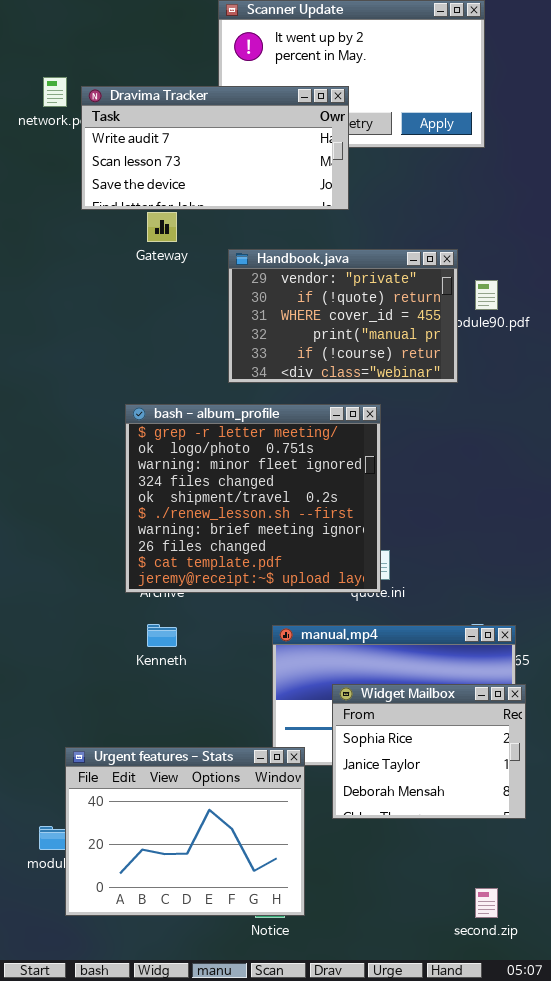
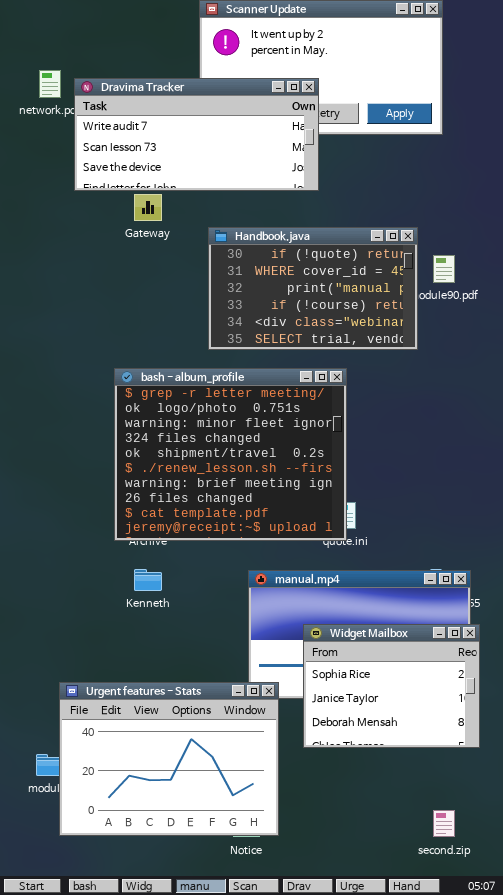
Handbook.java: [228,249,458,383] -> [208,227,418,350], scrolled down 1 row

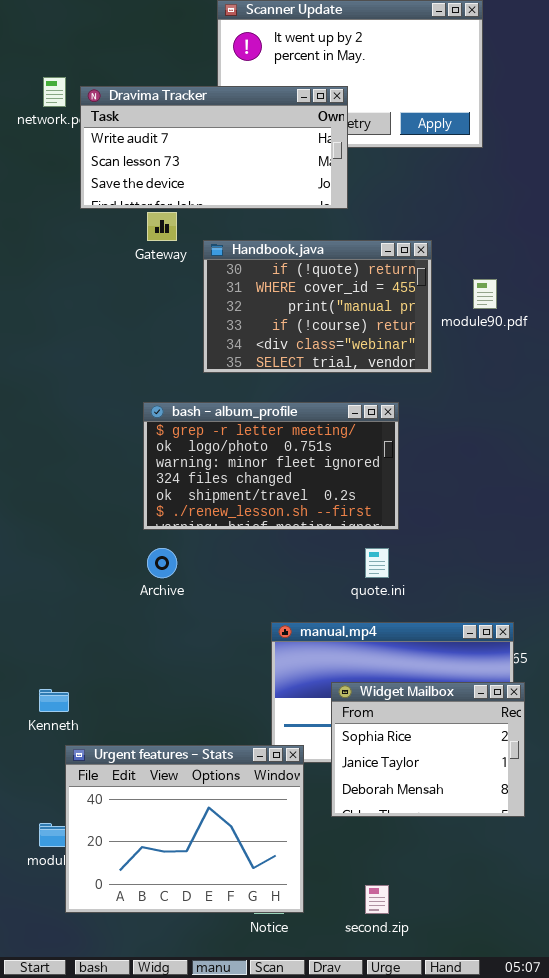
Handbook.java: [208,227,418,350] -> [203,240,432,373], moved
bash - album_profile: [114,368,347,541] -> [143,402,399,530], moved, resized
Kenneth: [134,569,162,591] -> [39,689,69,712], moved
second.zip: [433,810,455,837] -> [365,885,389,914], moved

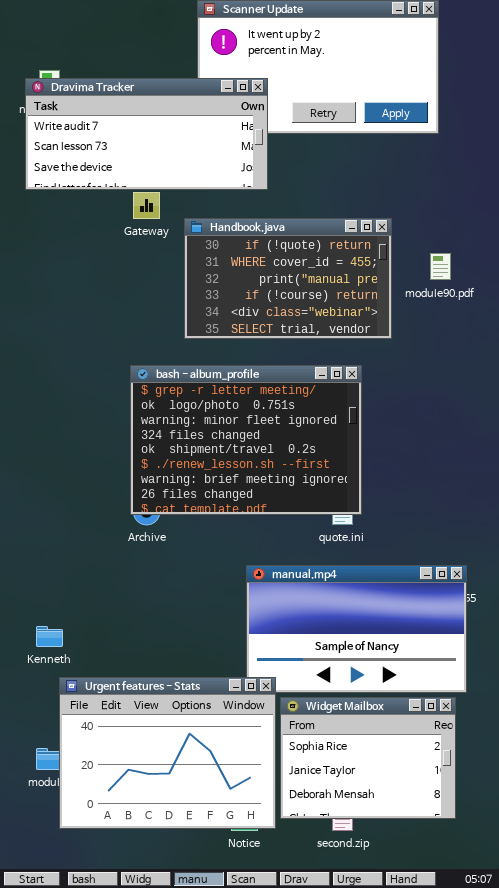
Dravima Tracker: [80,86,348,209] -> [25,78,268,190], moved
bash - album_profile: [143,402,399,530] -> [130,365,362,515], resized
Widget Mailbox: [331,682,525,817] -> [280,697,456,819], moved

